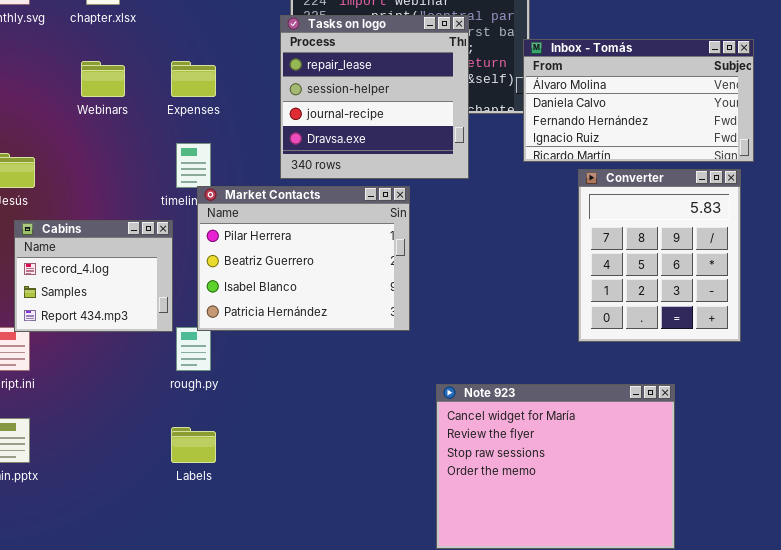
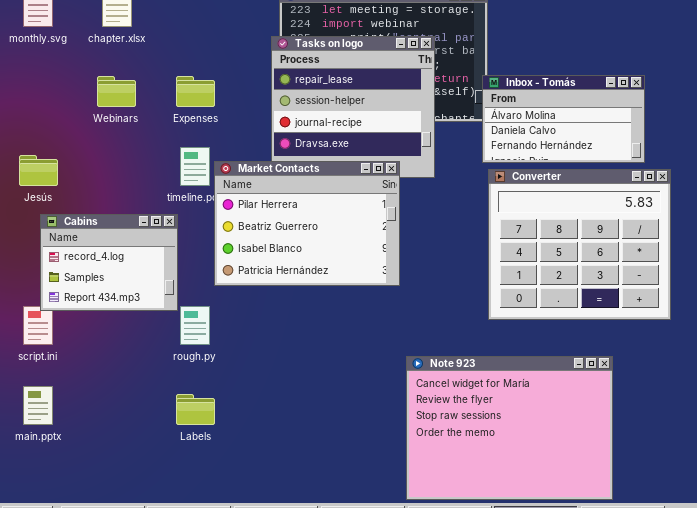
Inbox - Tomás: [523,39,754,162] -> [482,75,645,163], resized
Converter: [578,169,741,342] -> [488,169,671,320], resized
Market Contacts: [197,186,410,331] -> [214,161,400,286], moved

